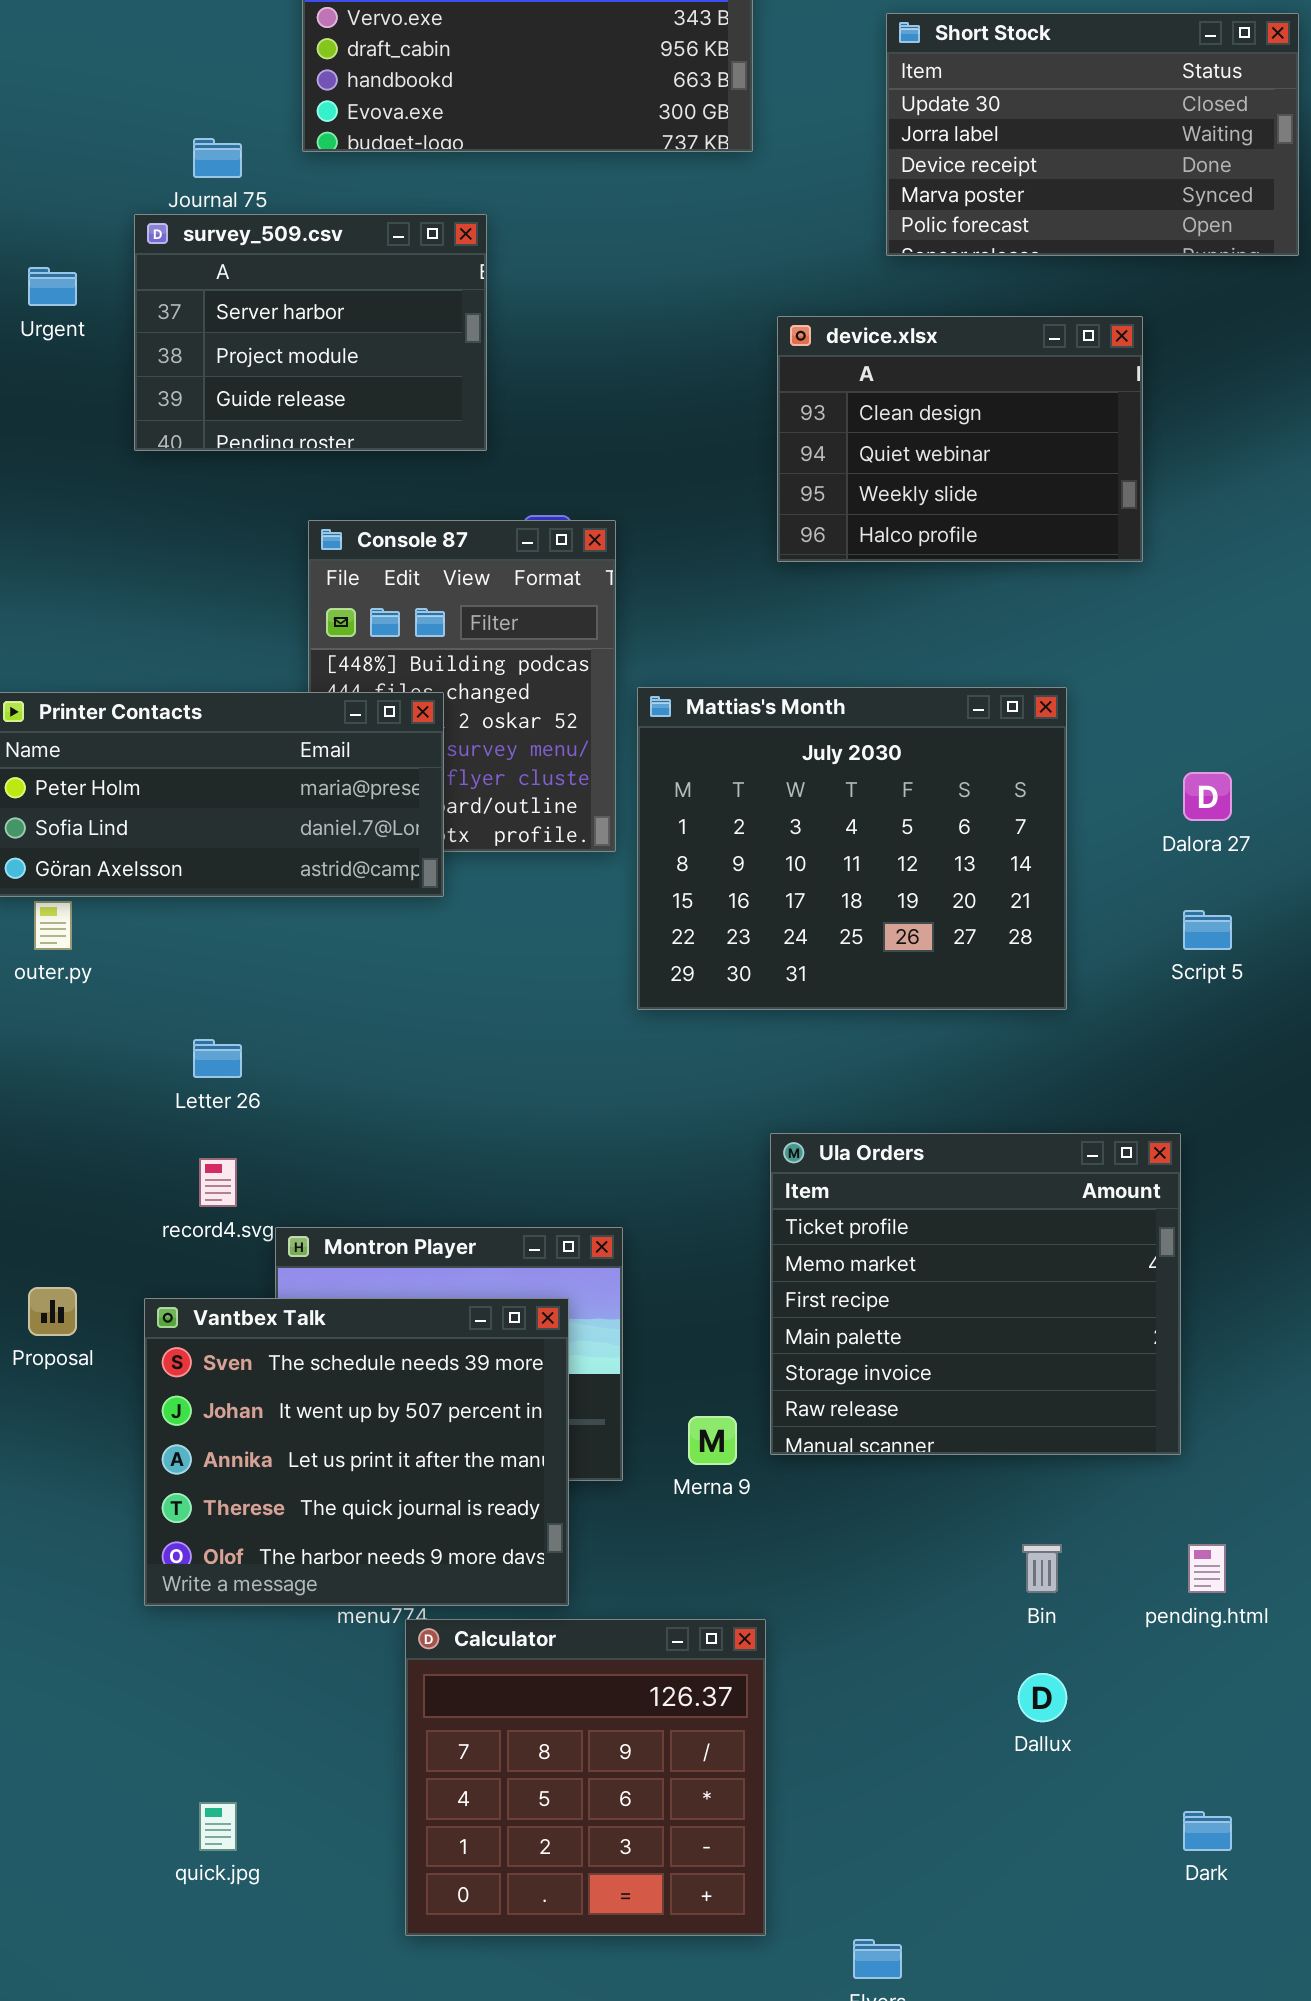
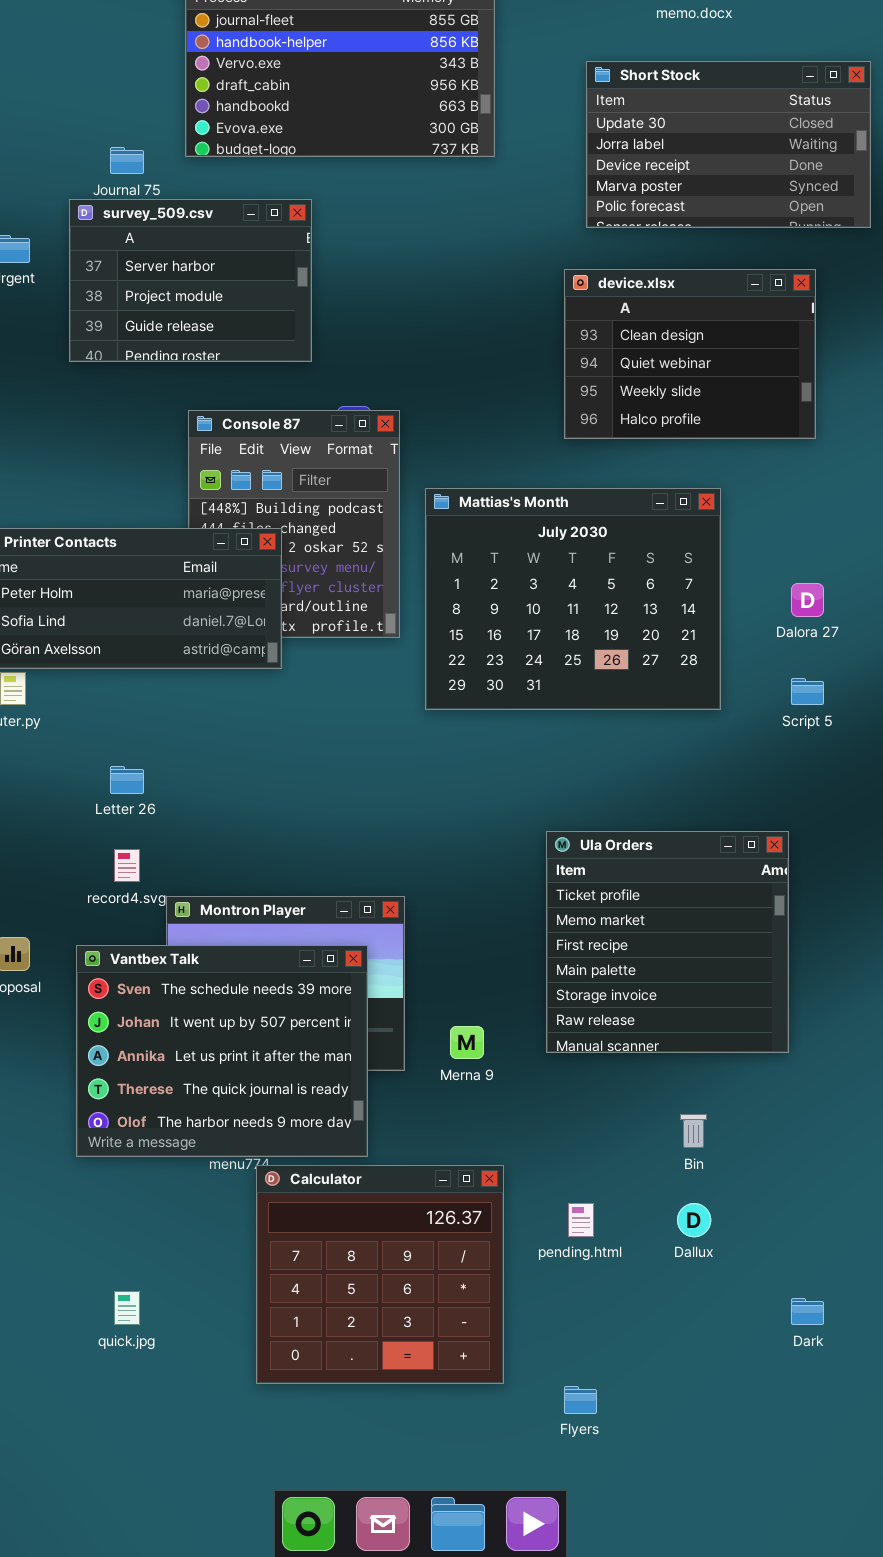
device.xlsx: [777,316,1143,562] -> [564,269,816,439], moved
Mattias's Month: [637,687,1067,1010] -> [425,488,721,710], moved
Ula Orders: [770,1133,1181,1455] -> [546,831,789,1053], resized
pending.html: [1188,1544,1226,1593] -> [568,1203,594,1237], moved

